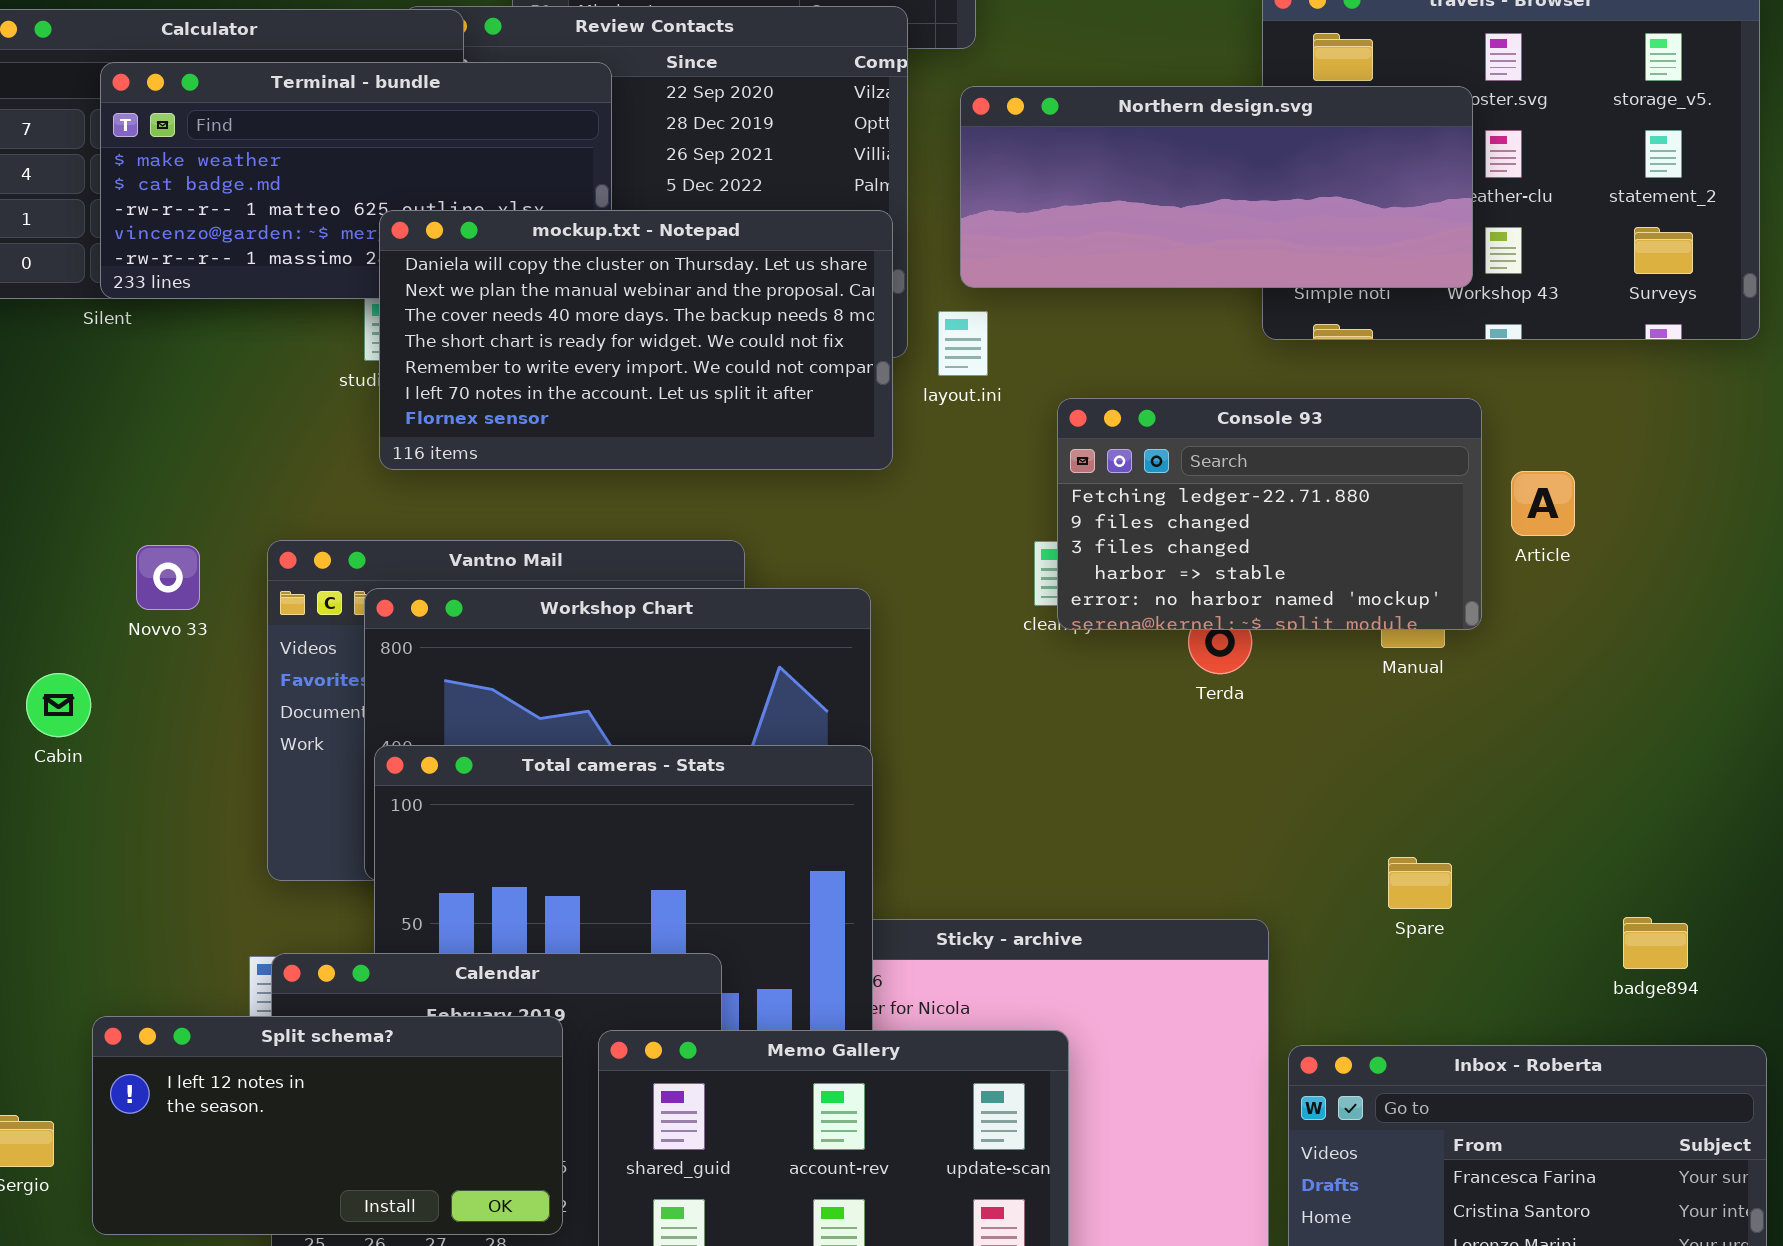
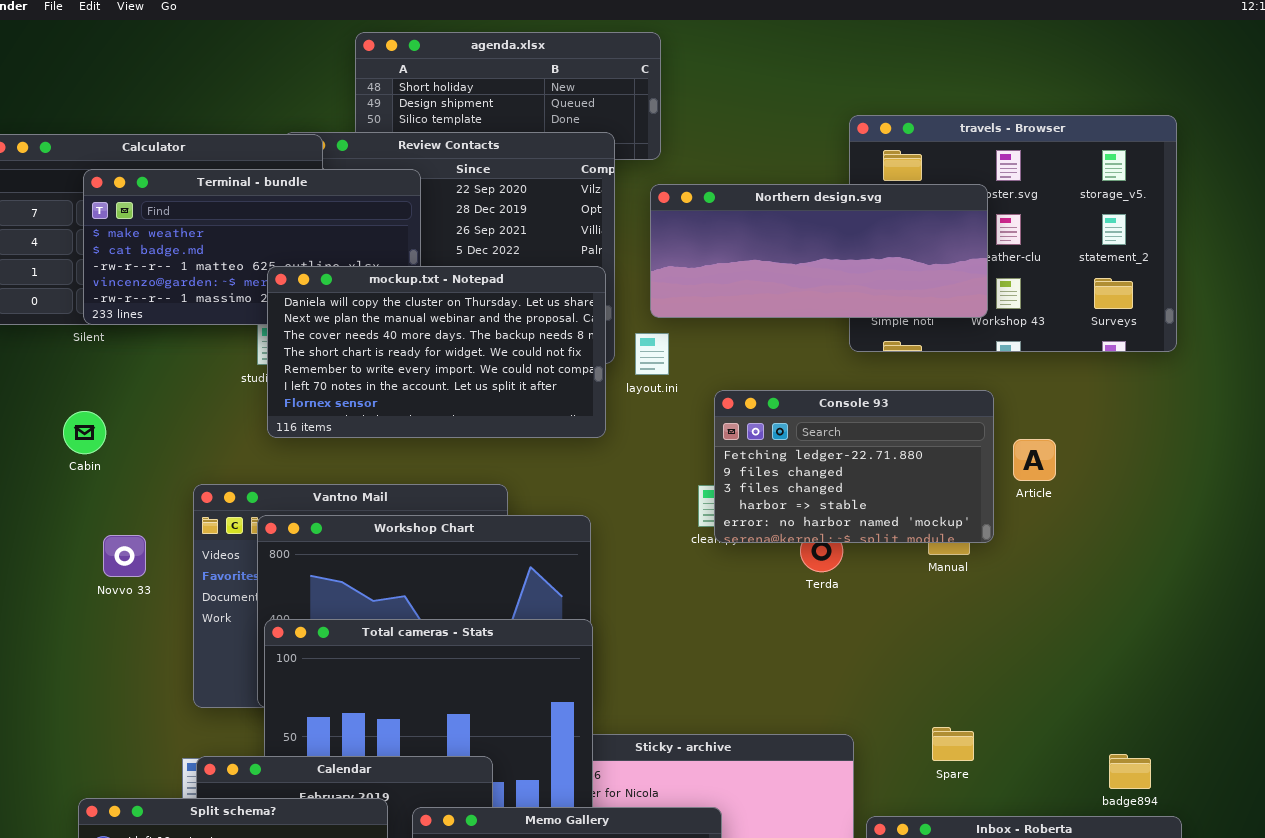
Novvo 33: [136,545,200,610] -> [103,535,146,577], moved
Cabin: [26,673,91,737] -> [63,411,106,454], moved
Spare: [1388,857,1452,909] -> [932,727,974,761], moved
badge894: [1623,917,1688,969] -> [1109,754,1151,789], moved

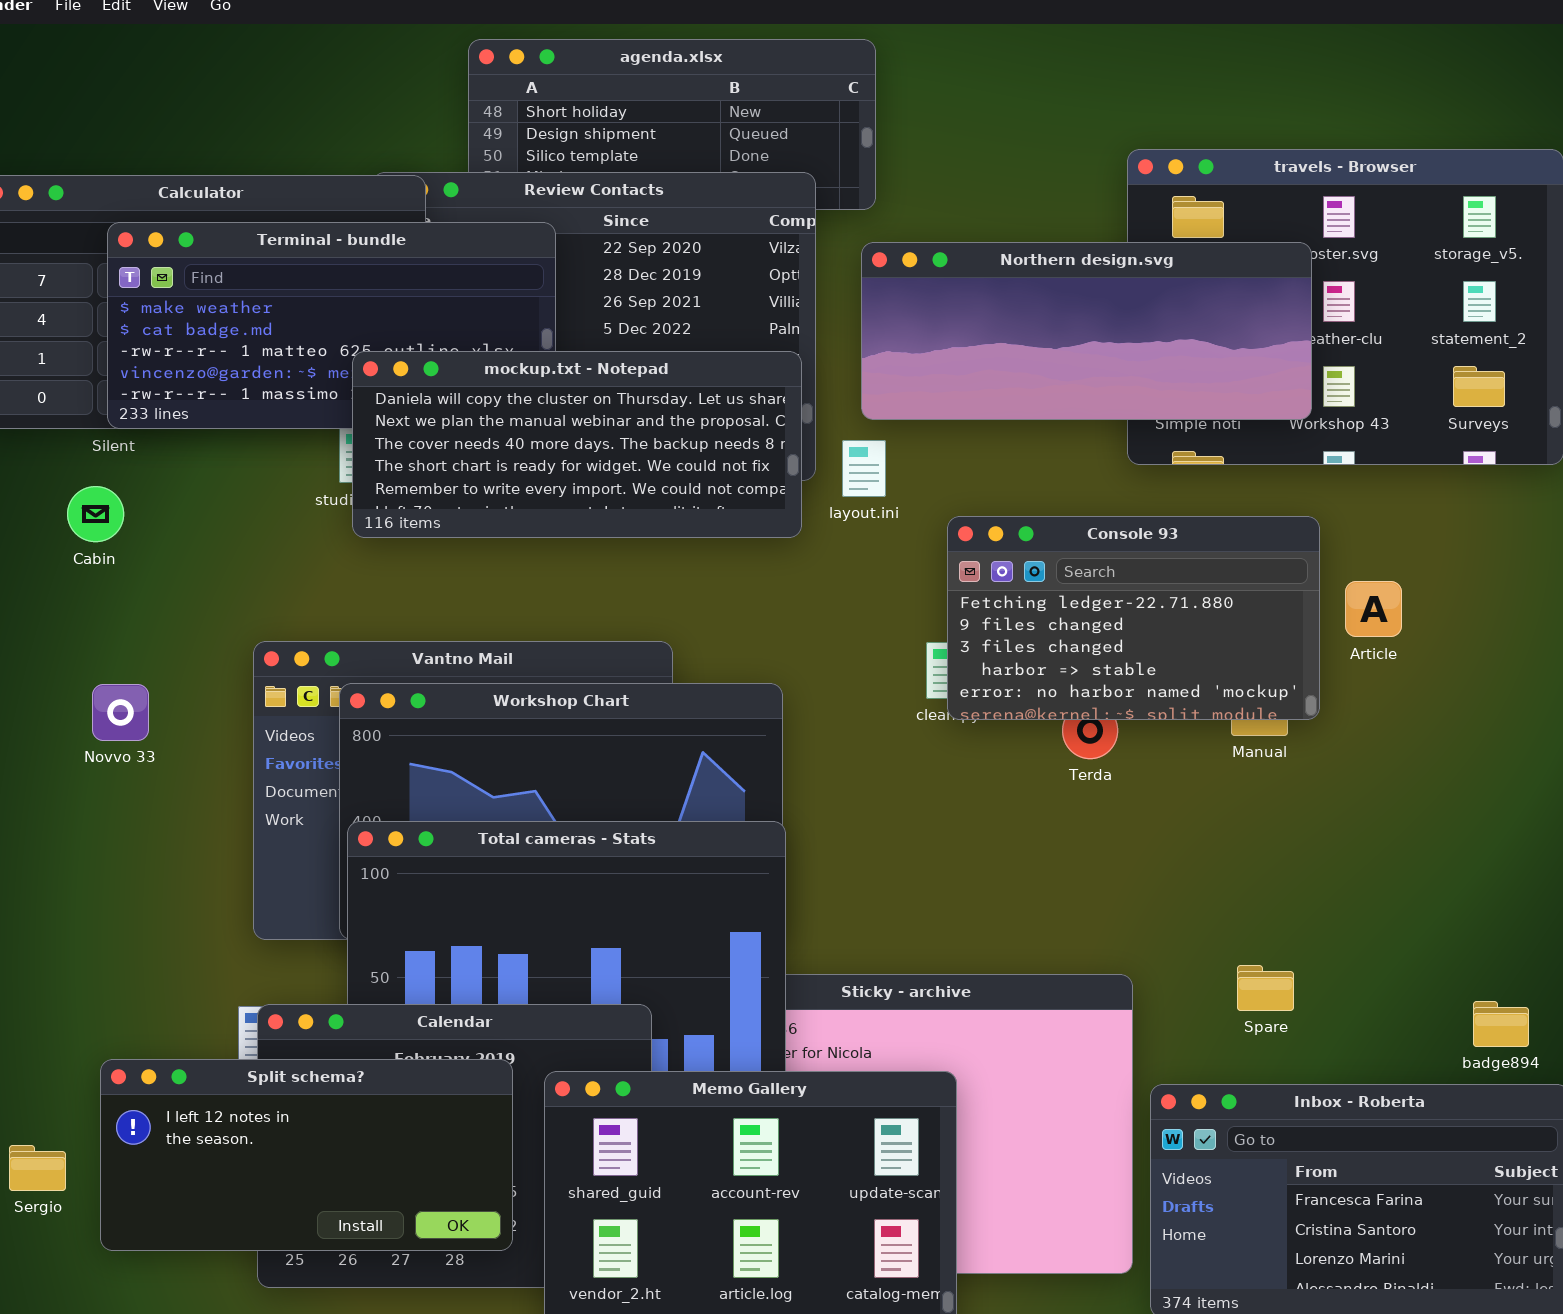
mockup.txt - Notepad: [267,266,606,438] -> [352,351,802,538], resized
Cabin: [63,411,106,454] -> [67,486,124,542], moved
Novvo 33: [103,535,146,577] -> [92,684,149,741], moved

